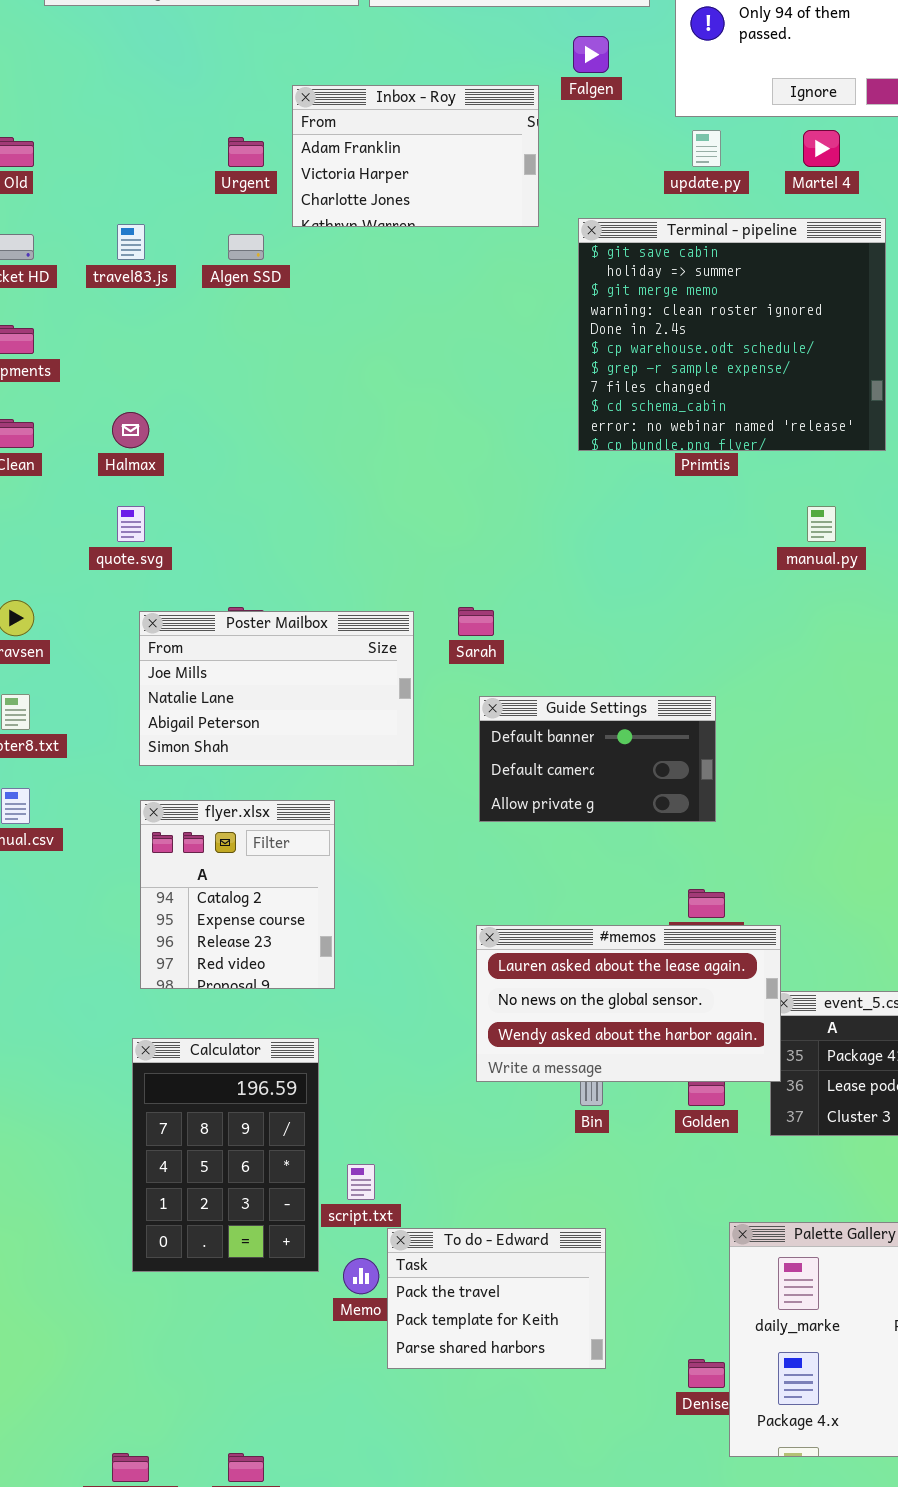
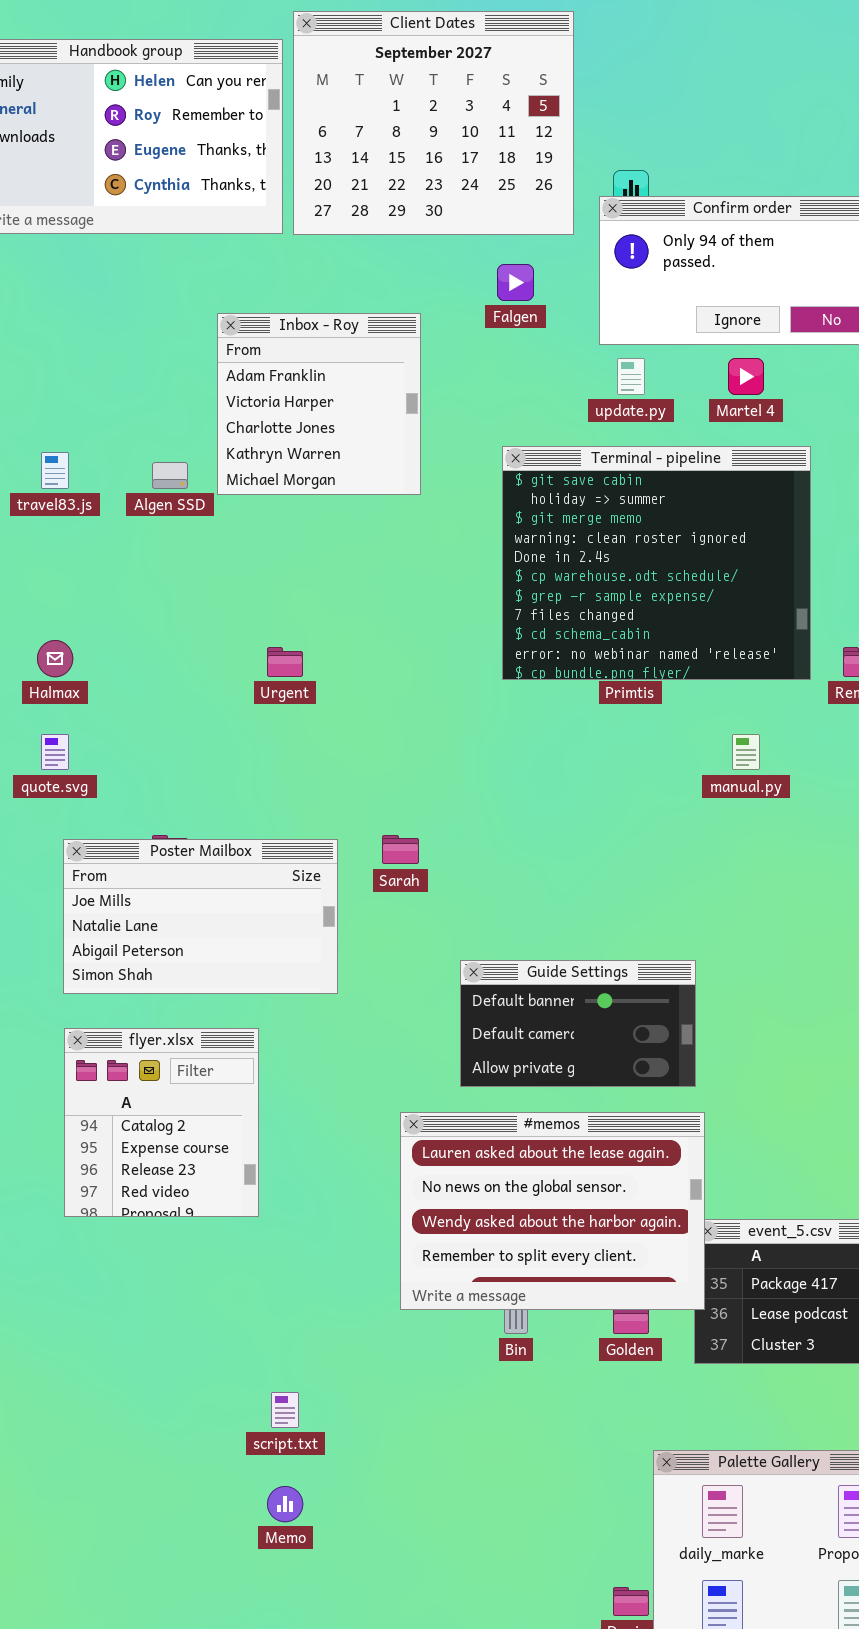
Inbox - Roy: [292,85,539,227] -> [217,313,421,495], resized
Urgent: [228,137,264,167] -> [267,647,303,677], moved
Guide Settings: [479,696,716,822] -> [460,960,696,1087], moved
#memos: [476,925,781,1082] -> [400,1112,705,1310], resized
Calculator: [132,1038,319,1272] -> none, closed
To do - Edward: [387,1228,606,1369] -> none, closed

